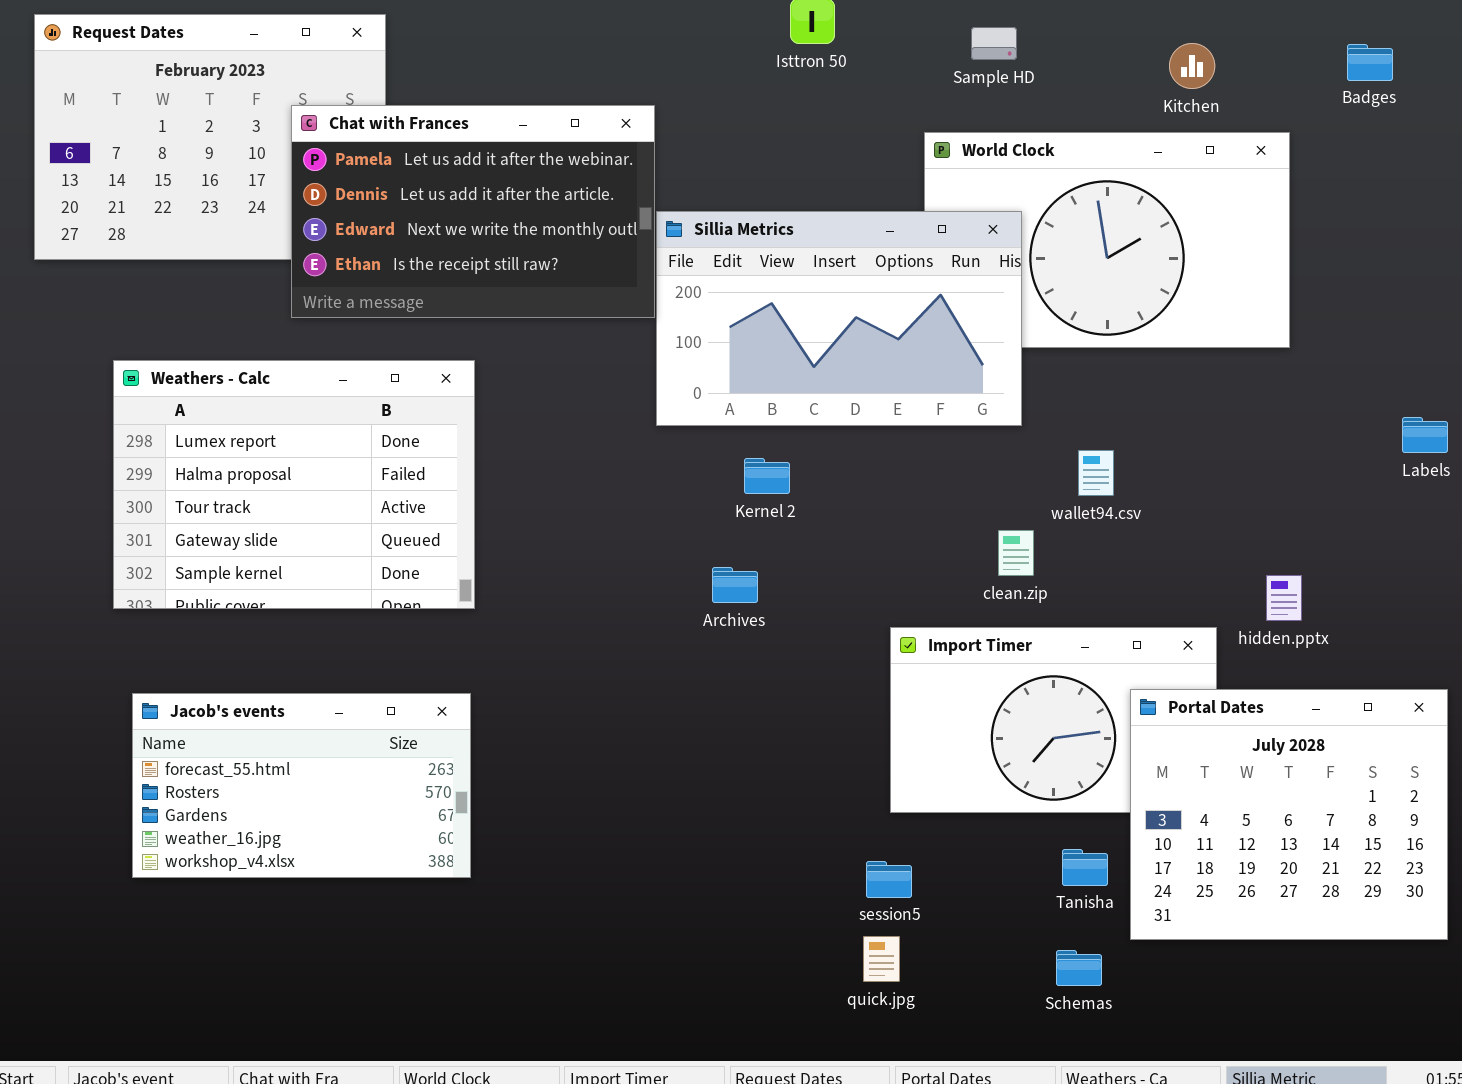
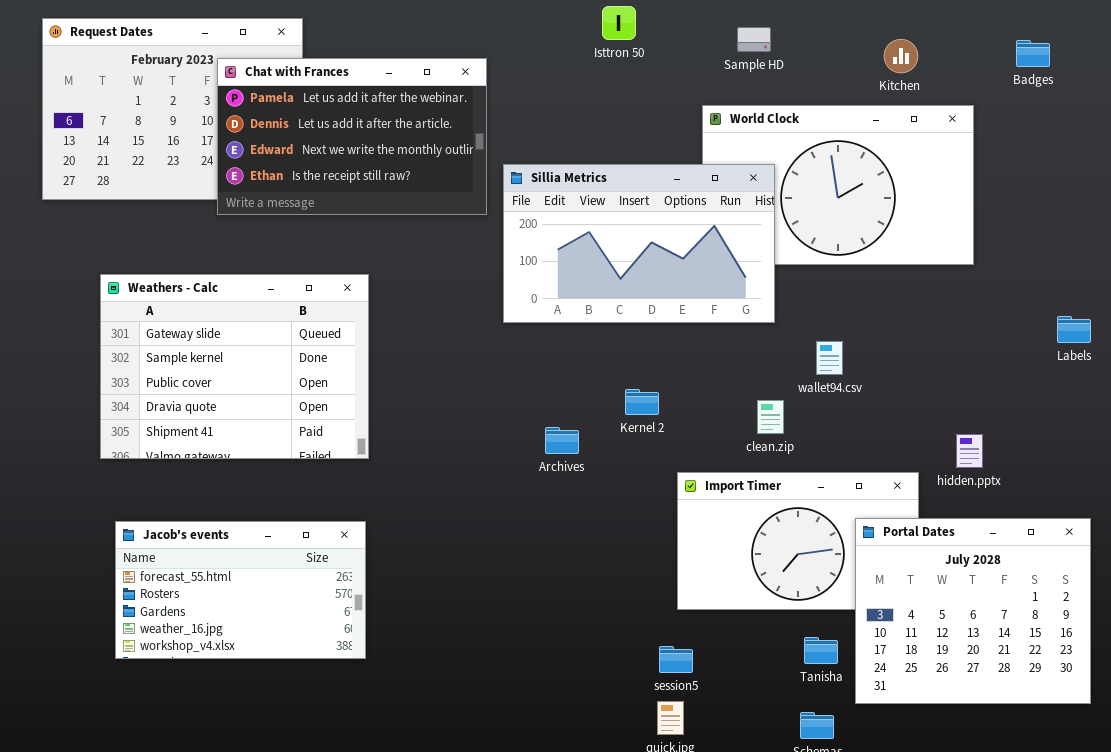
Chat with Frances: [291,105,655,318] -> [217,58,487,215], moved
Weathers - Calc: [113,360,475,609] -> [100,274,369,459], scrolled down 3 rows
Kernel 2: [744,458,790,494] -> [625,389,659,415], moved

